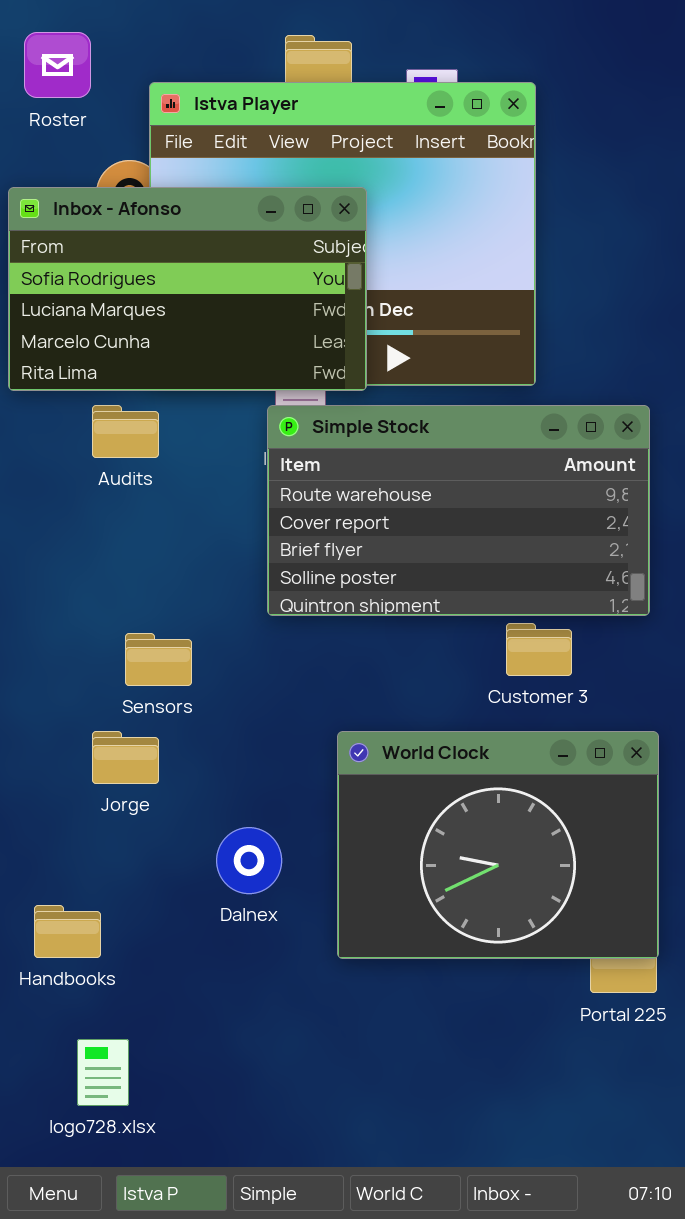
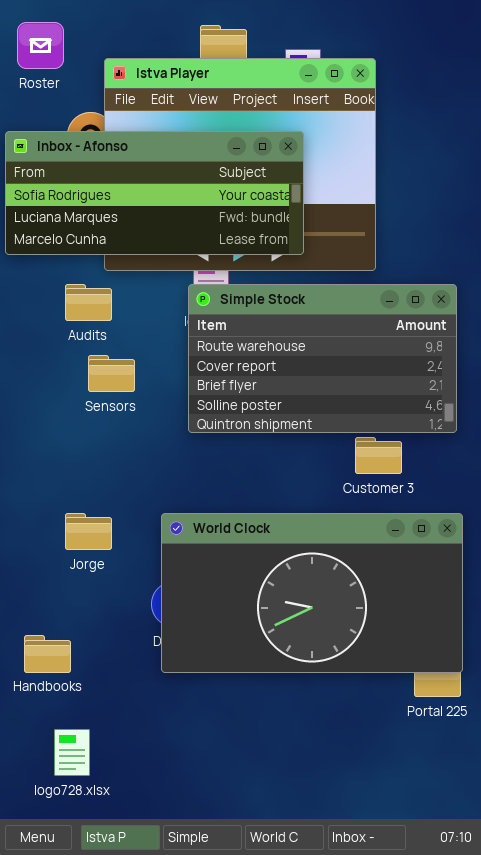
Inbox - Afonso: [8,187,367,391] -> [5,131,304,255], resized
Sensors: [125,633,192,686] -> [88,355,135,392], moved
World Clock: [337,731,659,959] -> [161,513,463,673], resized

